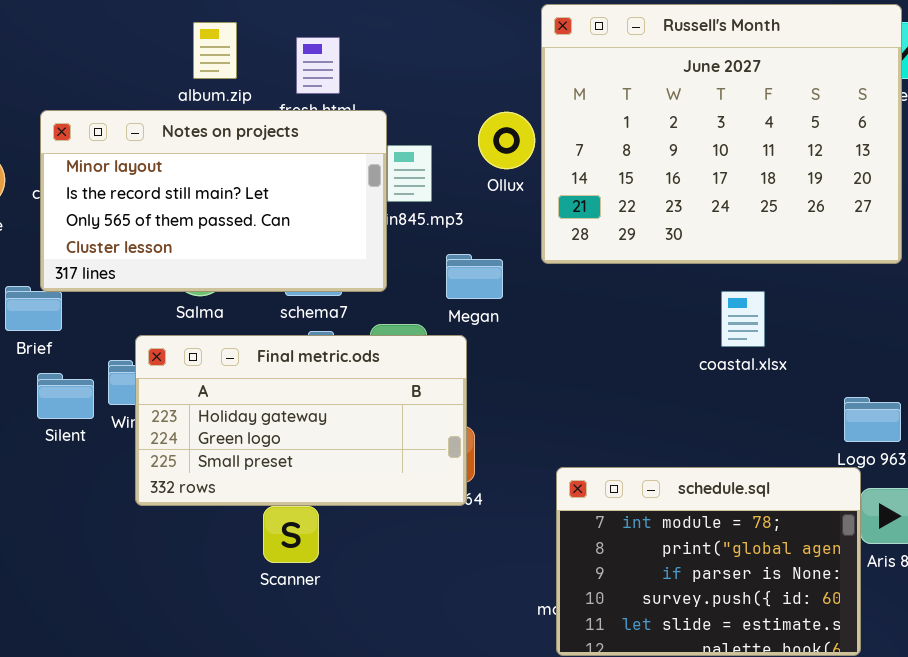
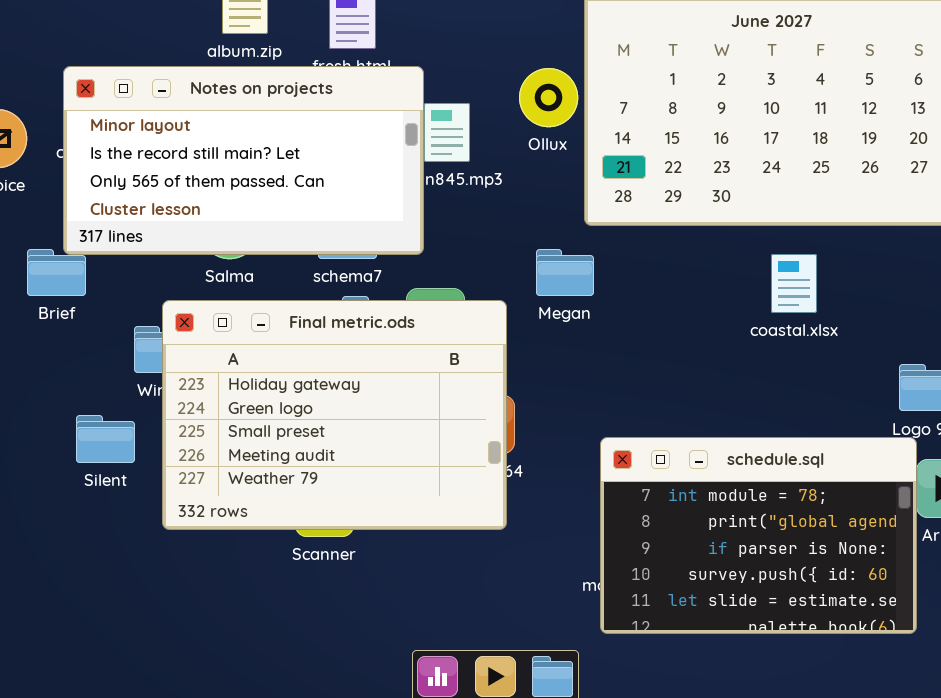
Megan: [446,254,503,299] -> [536,249,594,296], moved
Final metric.ods: [135,335,467,506] -> [162,300,507,530], resized
Silent: [37,373,94,419] -> [76,415,135,463], moved

